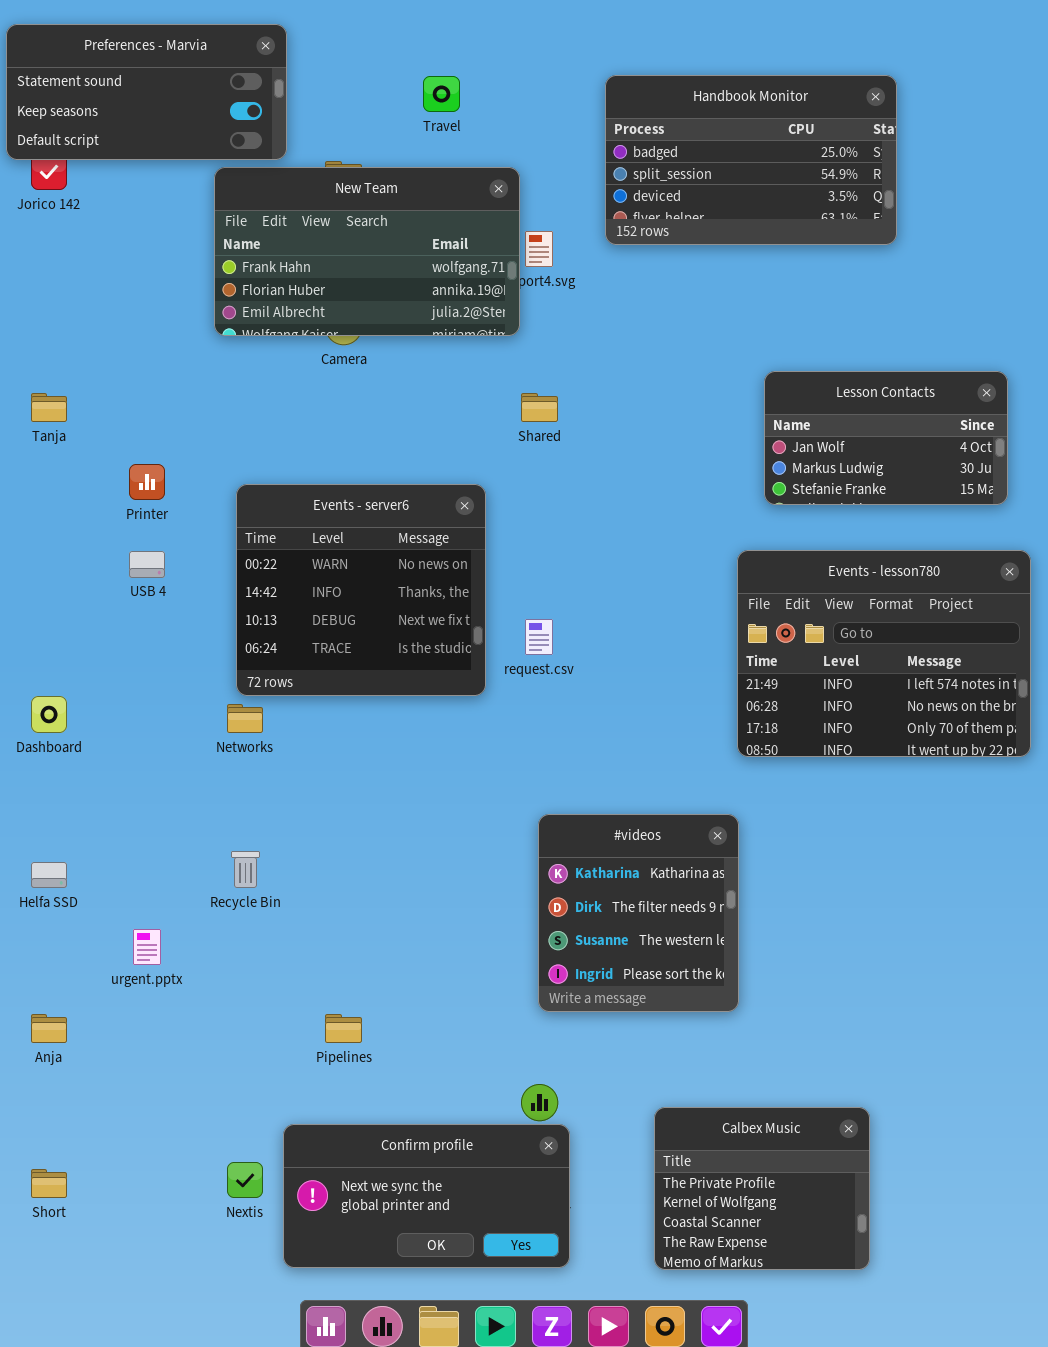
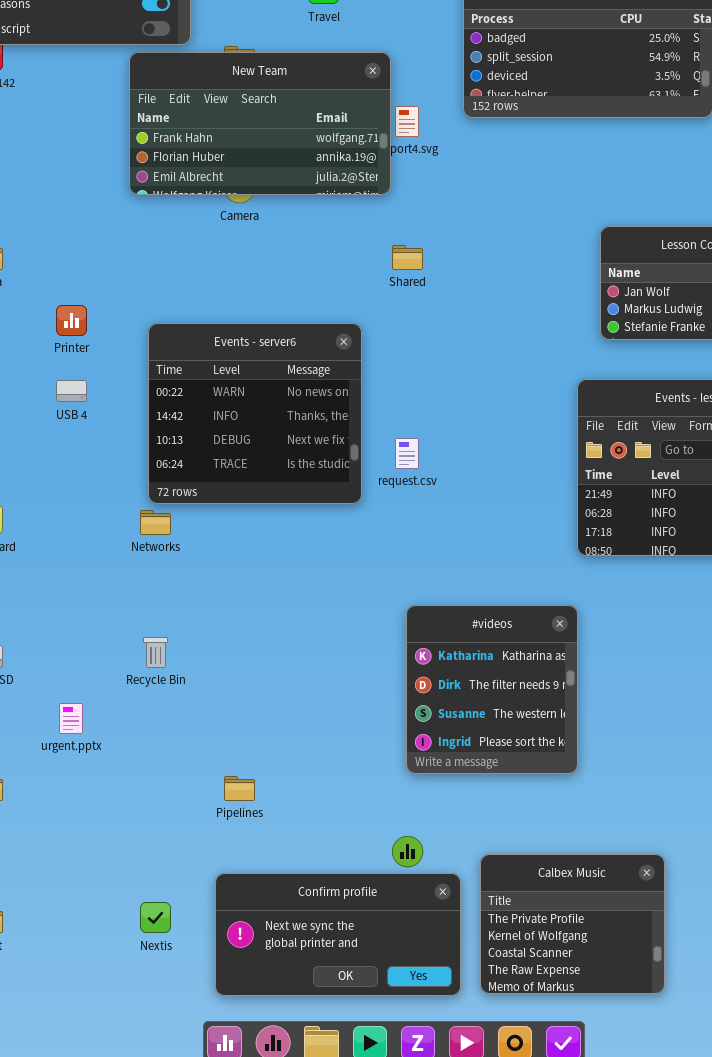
Calbex Music: [654,1107,870,1270] -> [480,854,665,994], moved
Confirm profile: [283,1124,570,1268] -> [215,873,461,996], moved

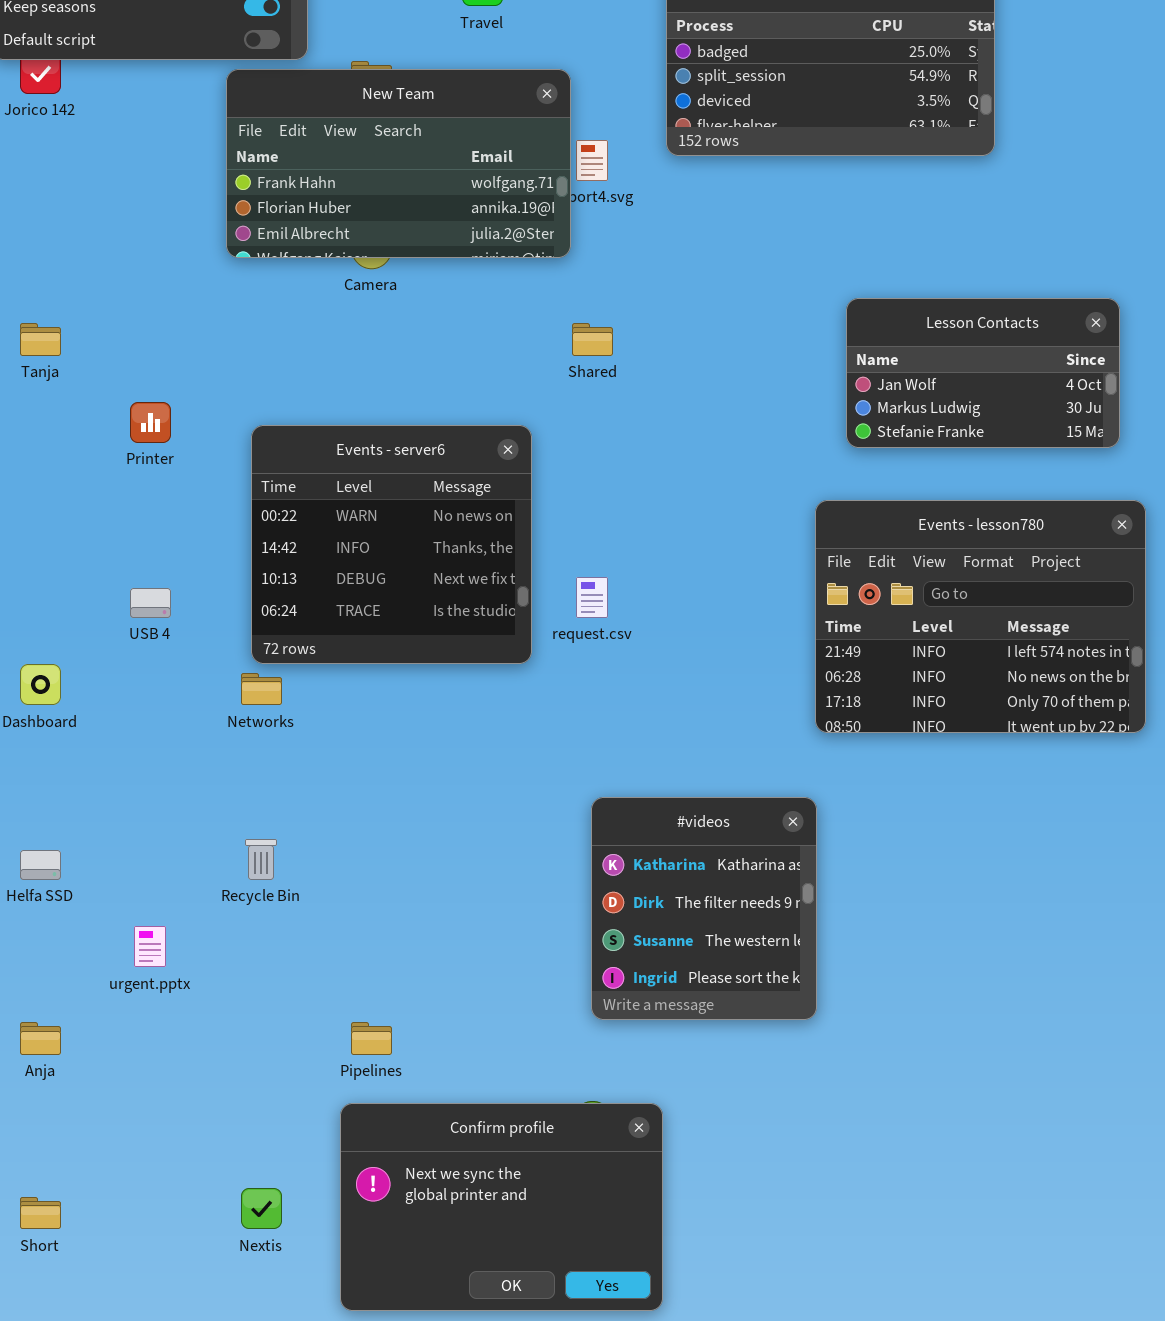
USB 4: [56,380,87,402] -> [130,588,171,618], moved
Calbex Music: [480,854,665,994] -> none, closed
Confirm profile: [215,873,461,996] -> [340,1103,663,1311], resized

